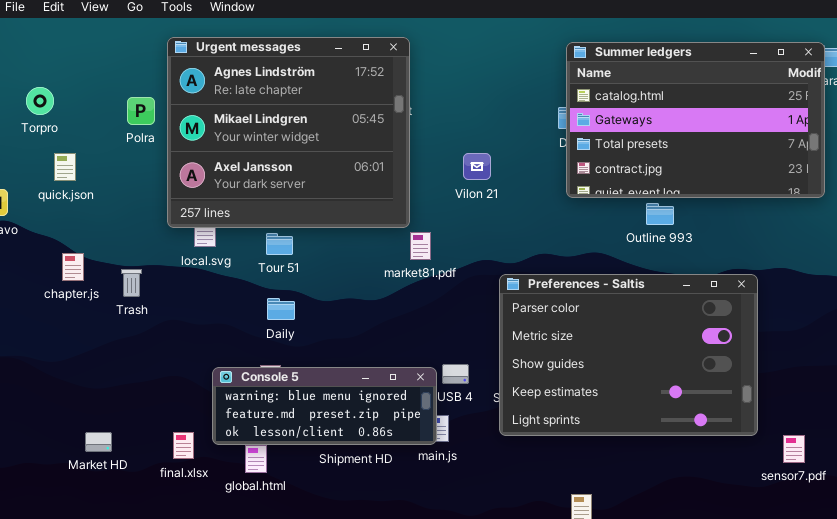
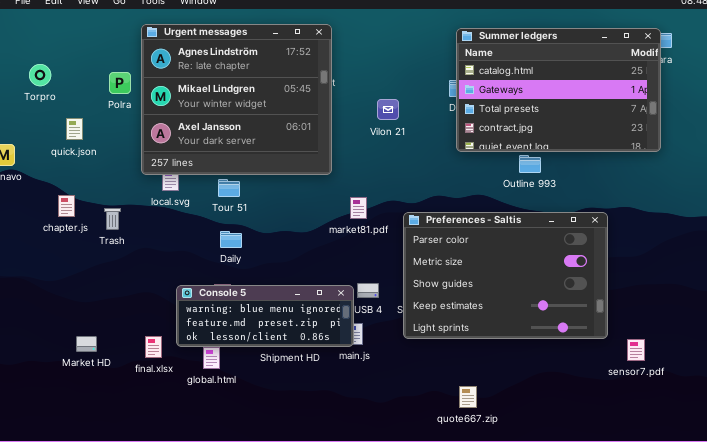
Vilon 21: [463,153,491,180] -> [377,99,399,120], moved
quick.json: [54,153,76,181] -> [66,118,83,140], moved
market81.pdf: [410,232,431,260] -> [350,197,367,219], moved

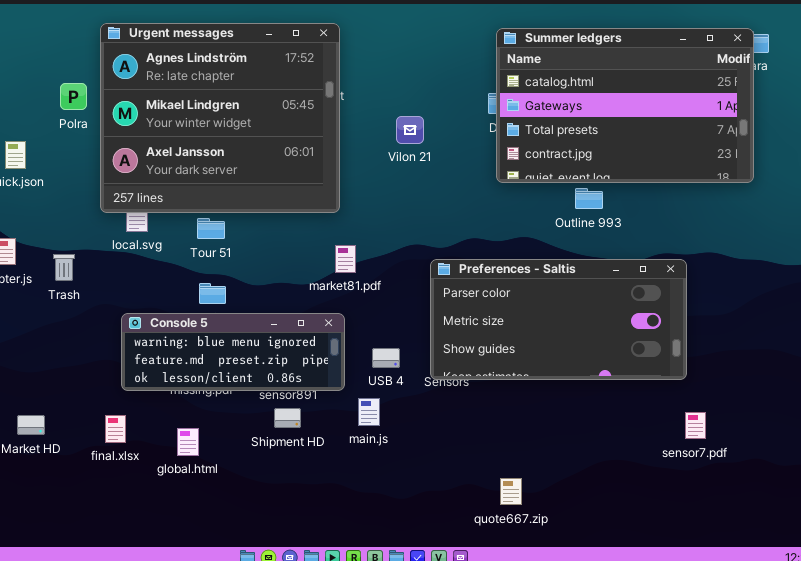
market81.pdf: [350,197,367,219] -> [335,245,356,273], moved
Preferences - Saltis: [403,212,608,339] -> [430,259,687,380], resized
Console 5: [176,285,354,347] -> [121,313,345,391], moved
sensor7.pdf: [627,339,645,361] -> [685,412,706,439], moved

